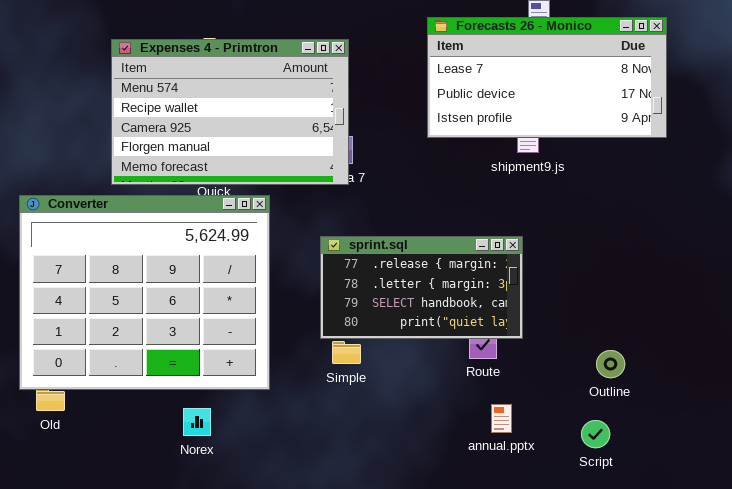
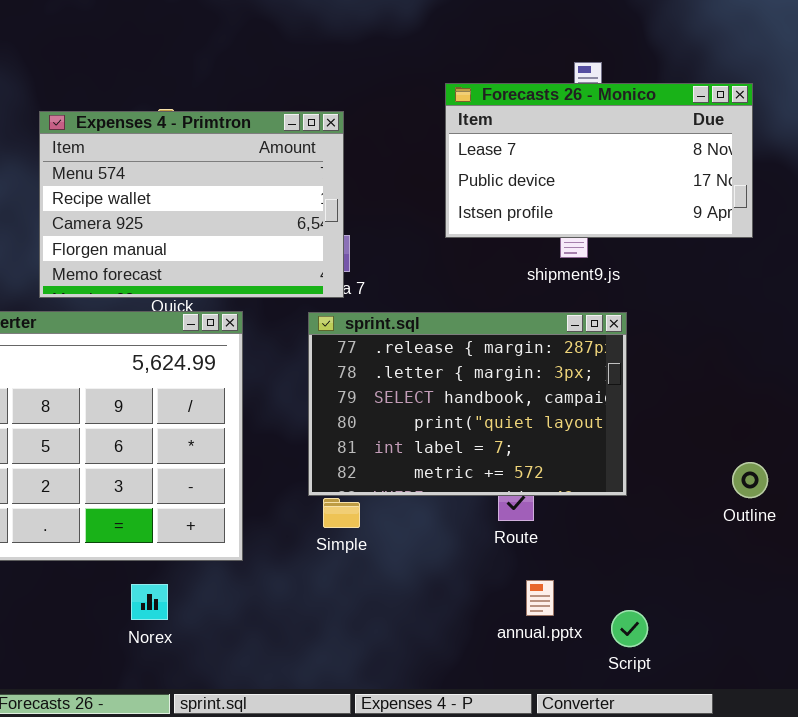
sprint.sql: [320,236,523,339] -> [308,312,627,496], resized
Outline: [596,350,625,378] -> [732,462,768,498], moved
Script: [581,420,610,448] -> [611,610,648,647], moved

